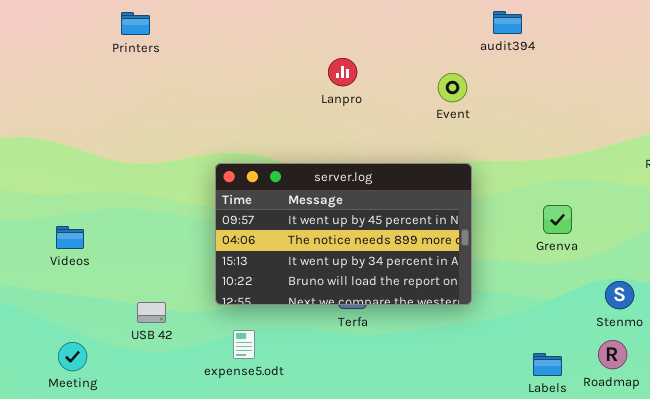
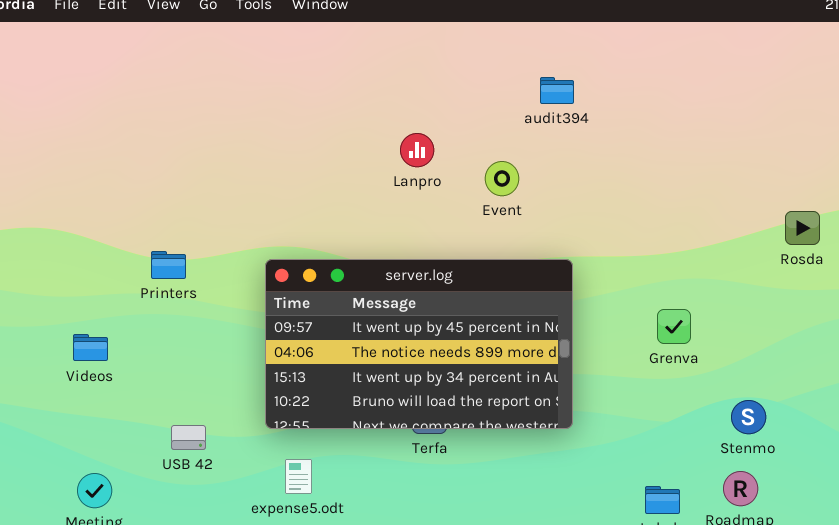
audit394: [493,11,522,34] -> [540,77,574,104], moved
Printers: [121,12,150,35] -> [151,251,186,279], moved
Event: [438,73,467,102] -> [485,161,519,196], moved

